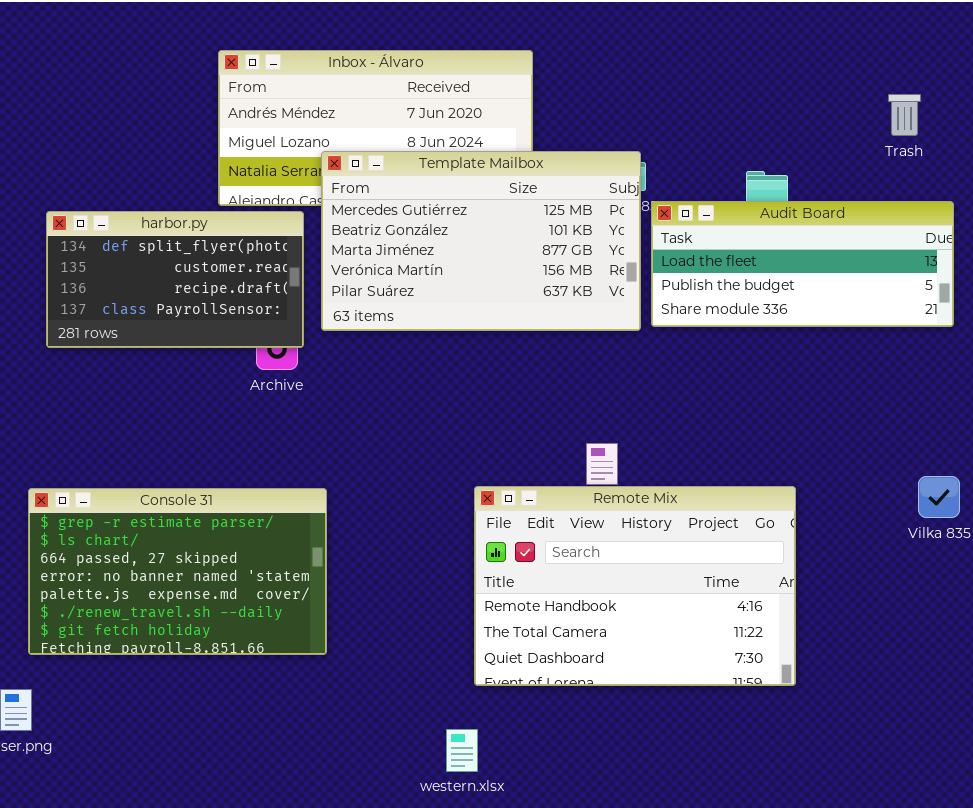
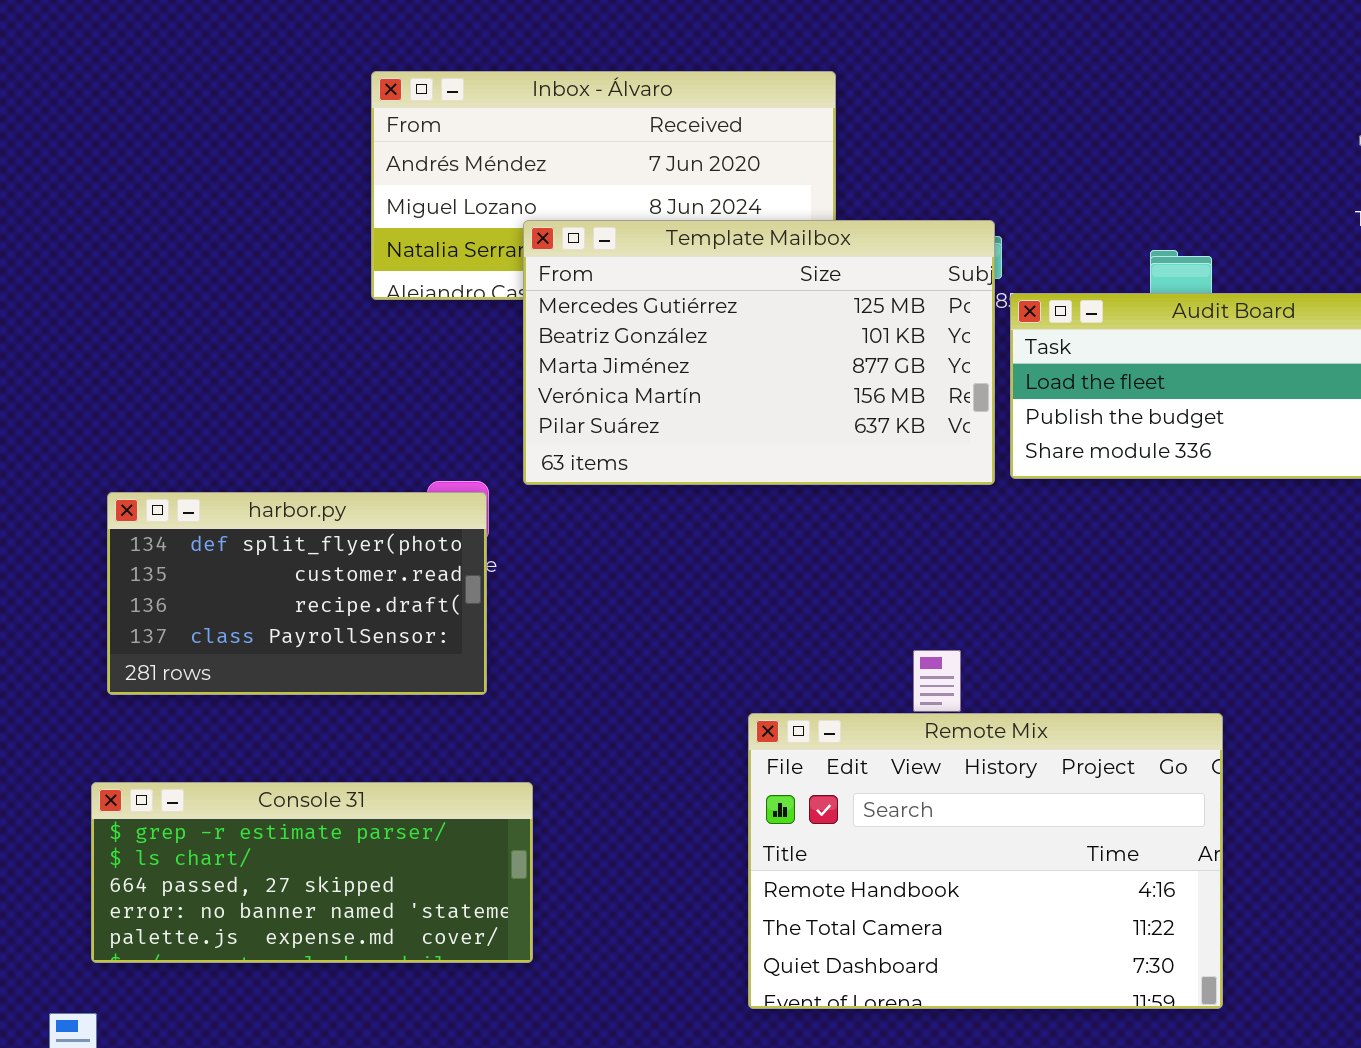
harbor.py: [46,211,304,348] -> [107,492,487,695], moved
Console 31: [28,488,327,655] -> [91,782,533,963], resized

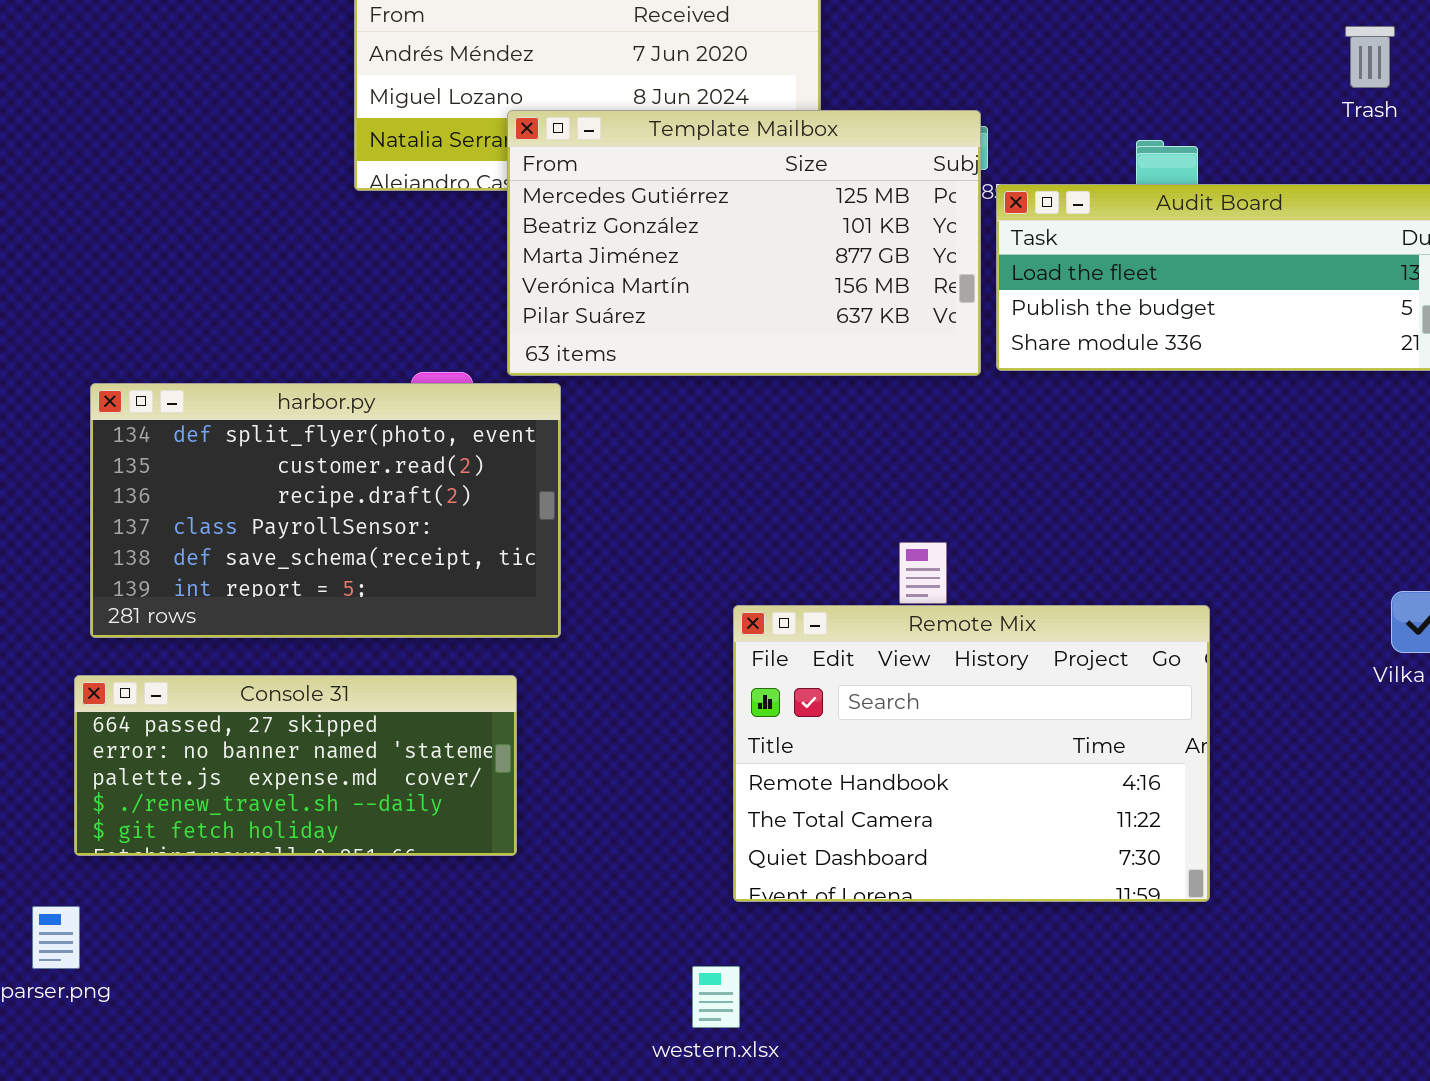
harbor.py: [107,492,487,695] -> [90,383,561,638], resized
Console 31: [91,782,533,963] -> [74,675,517,856], scrolled down 2 rows

